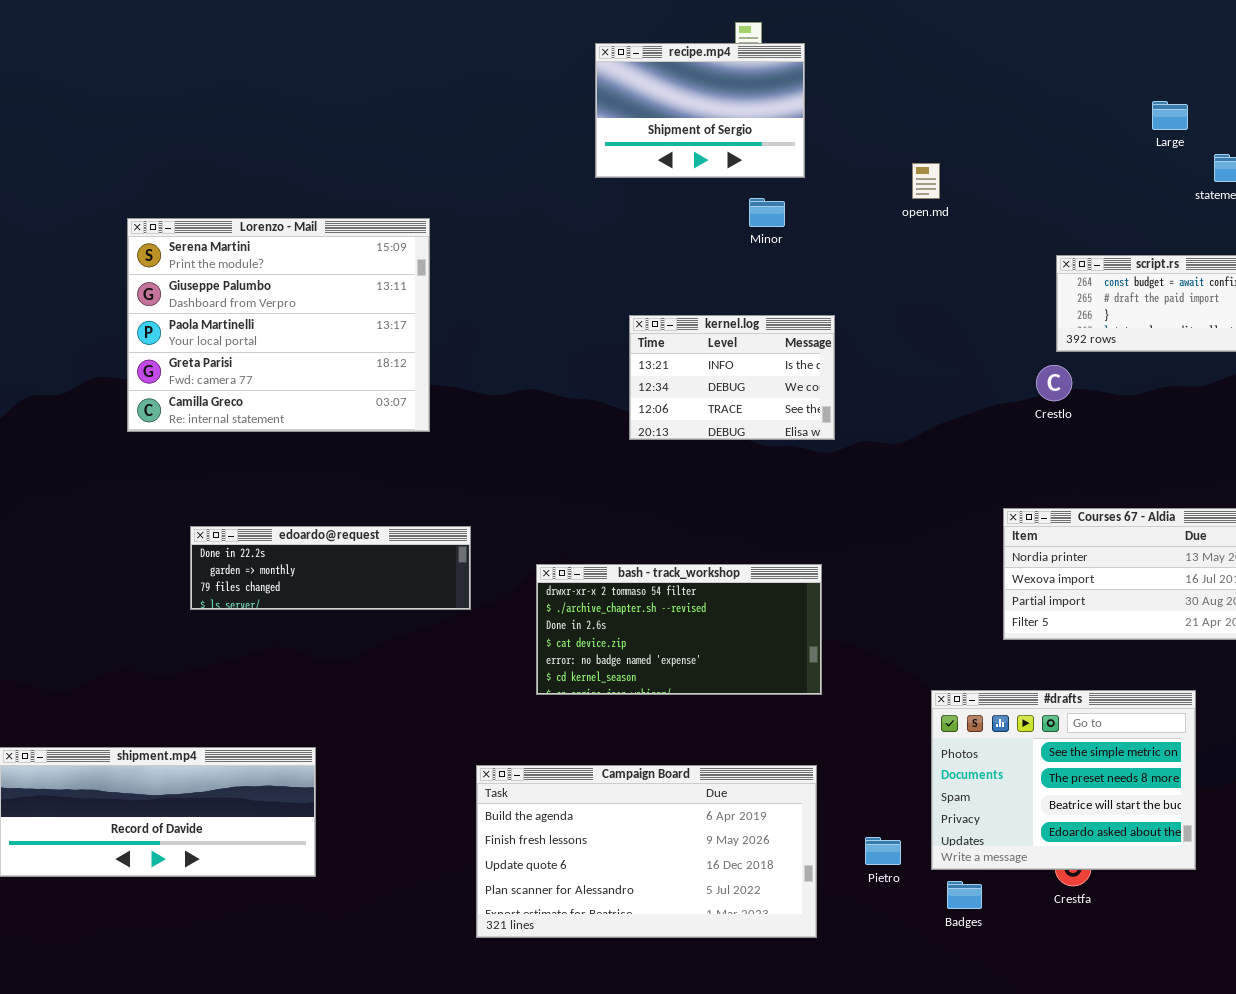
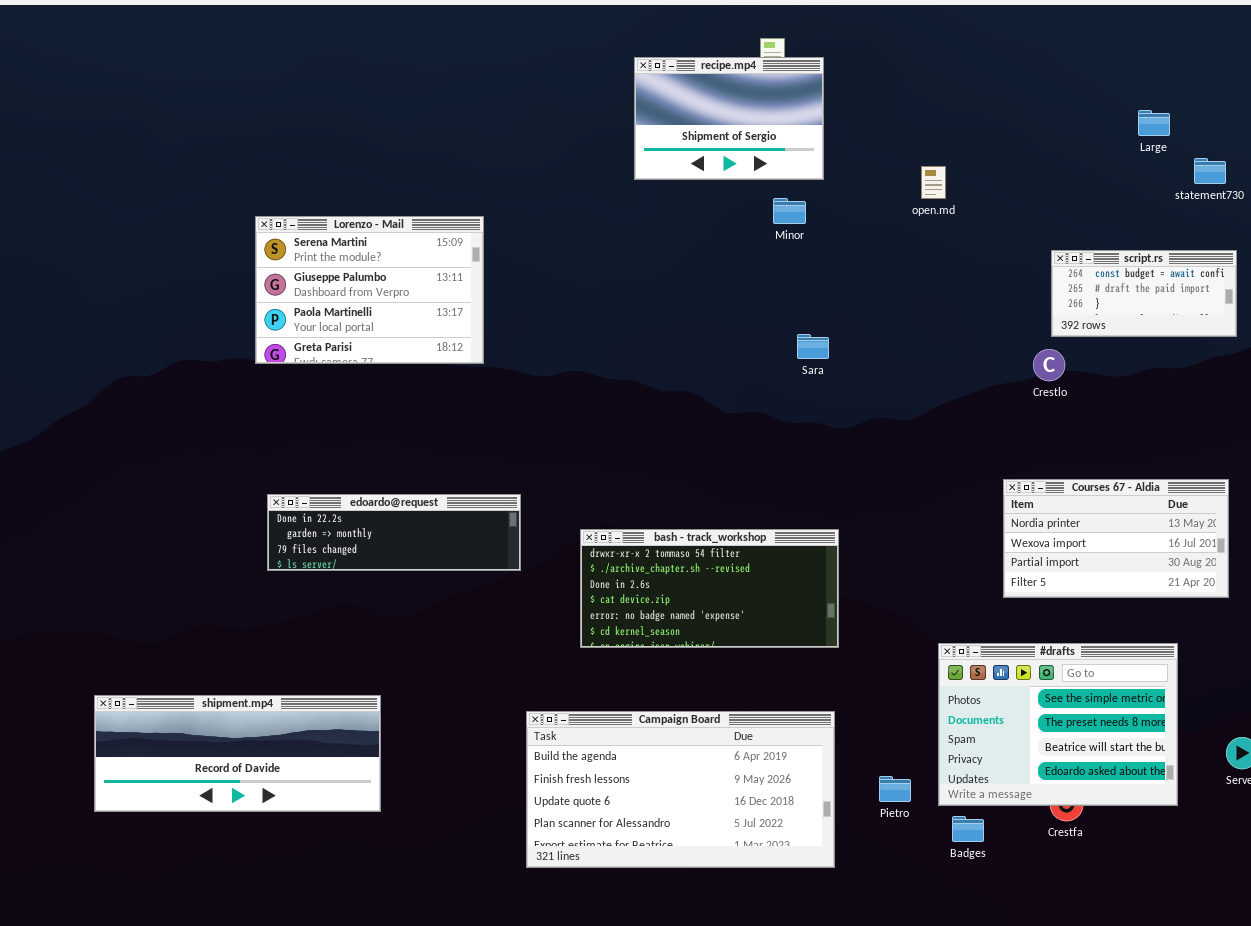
Lorenzo - Mail: [127,218,430,432] -> [255,216,484,364], resized
kernel.log: [629,315,835,440] -> none, closed

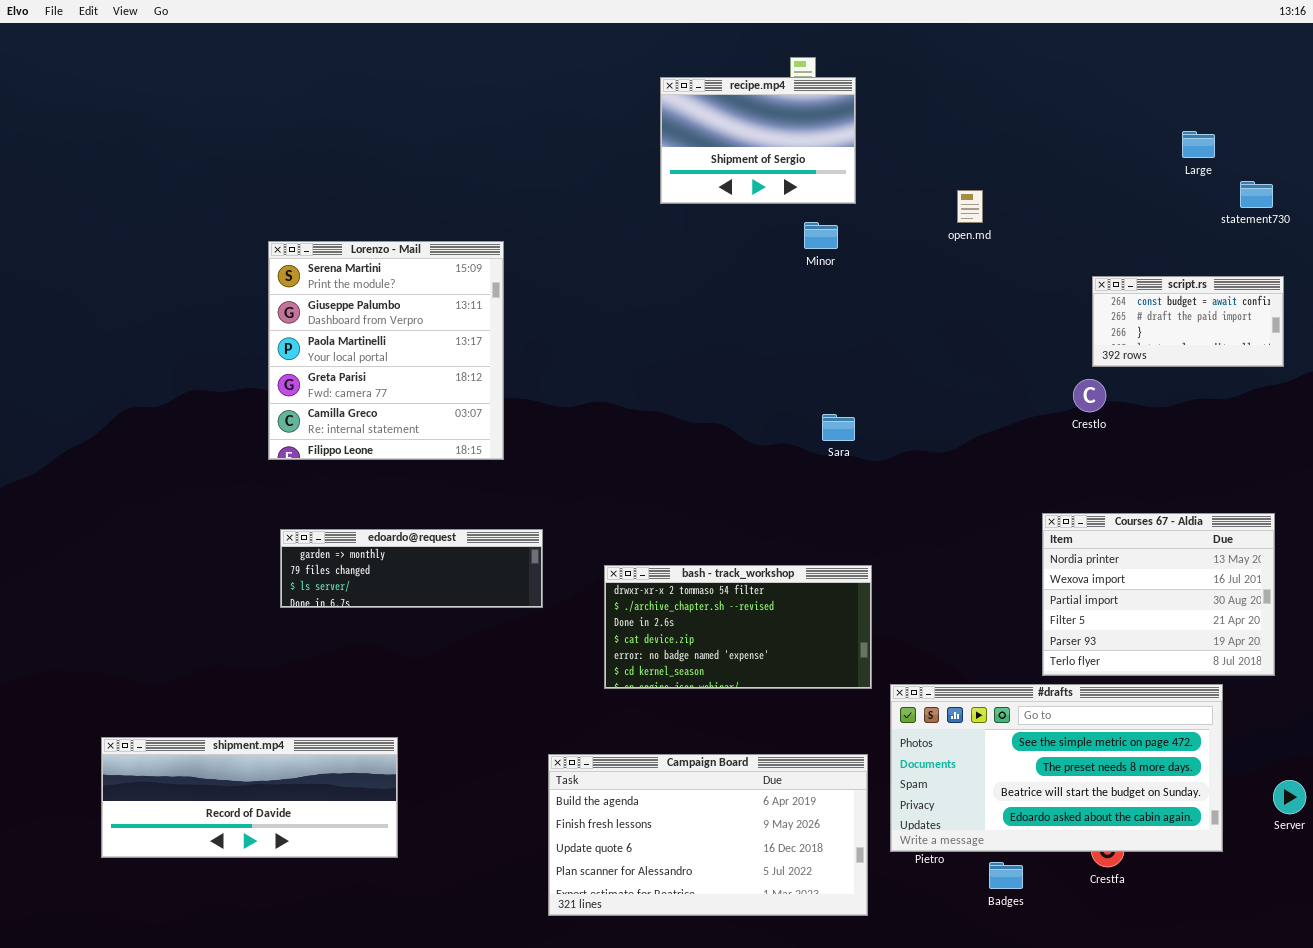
Lorenzo - Mail: [255,216,484,364] -> [268,241,504,460], resized
Sara: [797,334,829,359] -> [822,414,855,441], moved
Courses 67 - Aldia: [1003,479,1229,598] -> [1042,513,1275,676], resized
edoardo@request: [267,494,521,571] -> [280,529,543,608], scrolled down 1 row
#drafts: [938,643,1178,806] -> [890,684,1223,852], resized

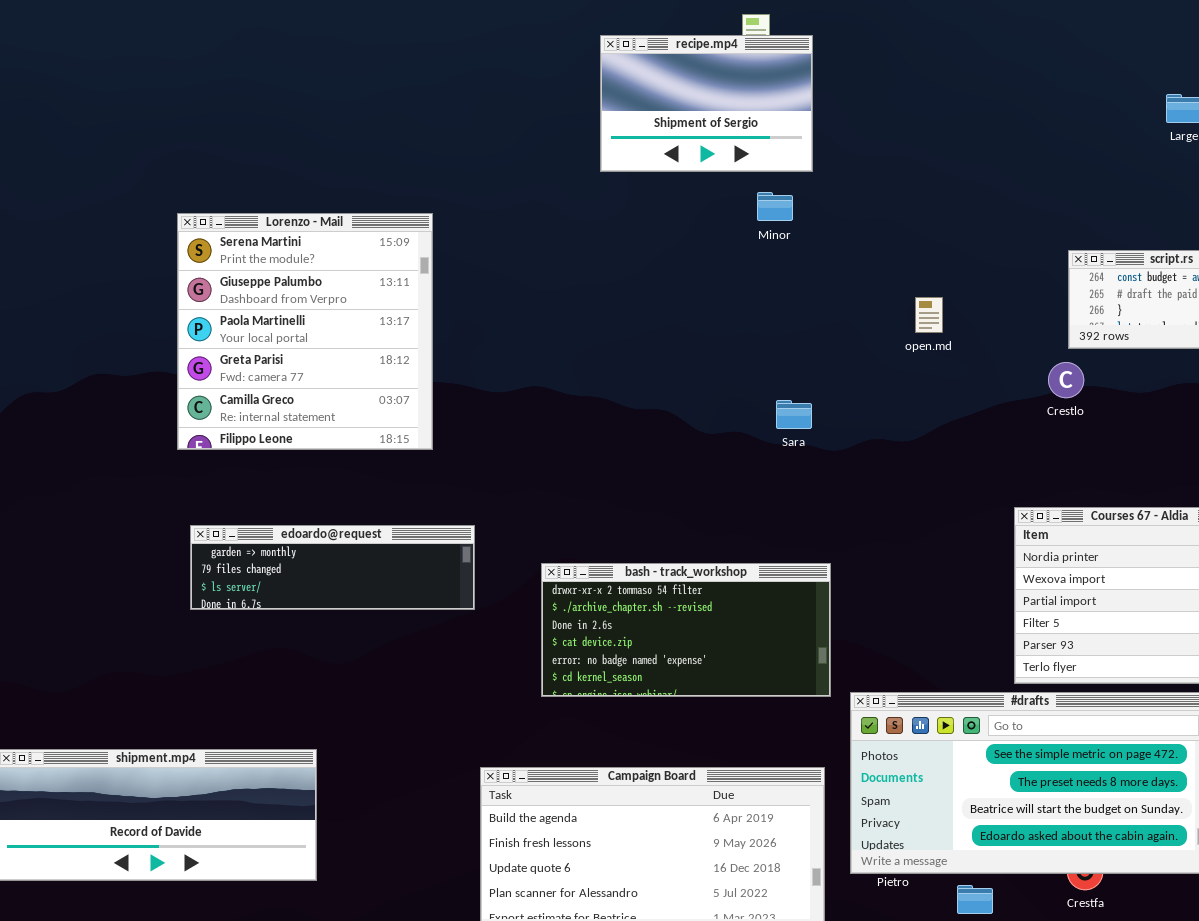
open.md: [957,190,983,223] -> [915,297,943,333], moved

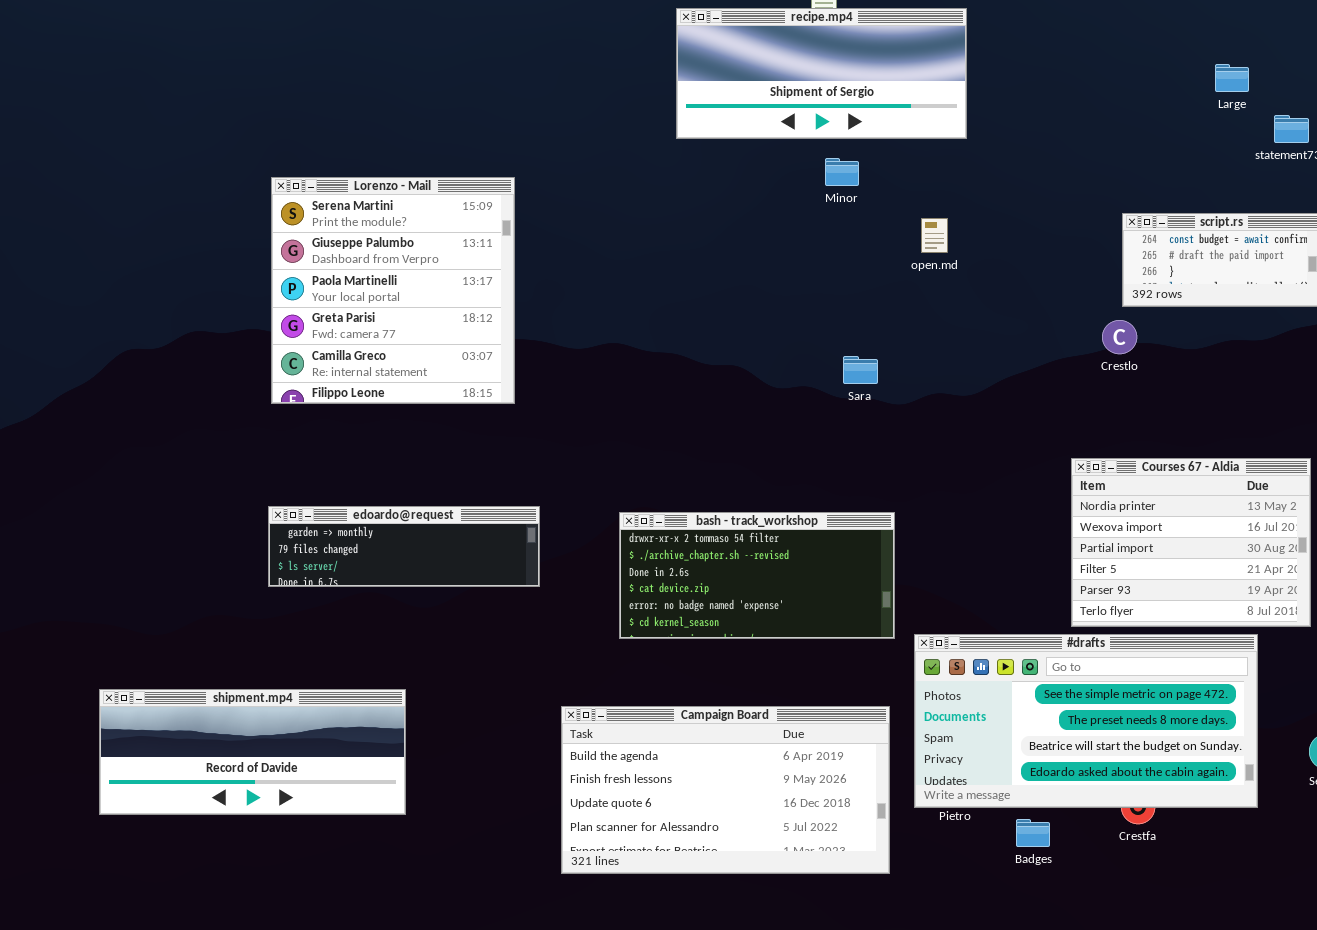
recipe.mp4: [600,35,813,172] -> [676,8,967,139], resized
open.md: [915,297,943,333] -> [921,218,948,253], moved
edoardo@request: [190,525,475,610] -> [268,506,540,587], moved

